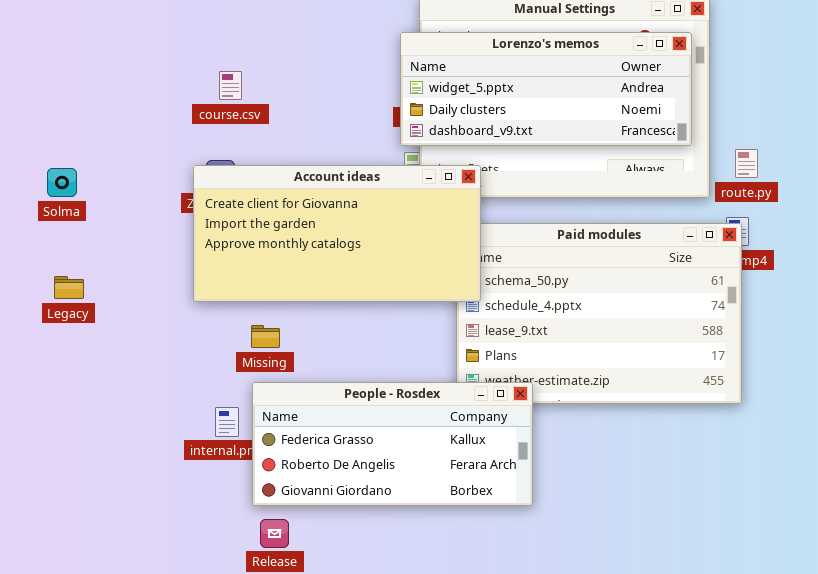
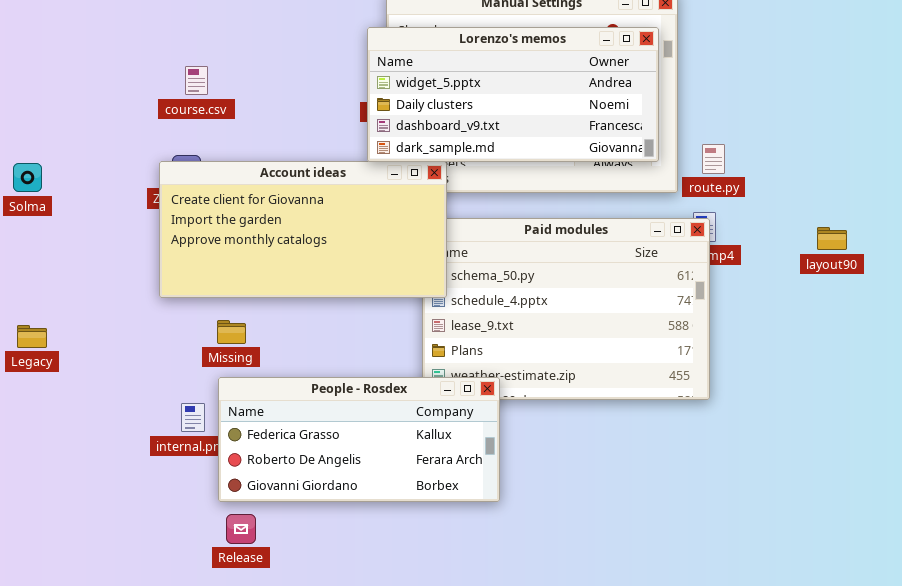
Lorenzo's memos: [400,32,692,146] -> [367,27,659,162], resized
Legacy: [54,276,84,299] -> [17,325,47,348], moved

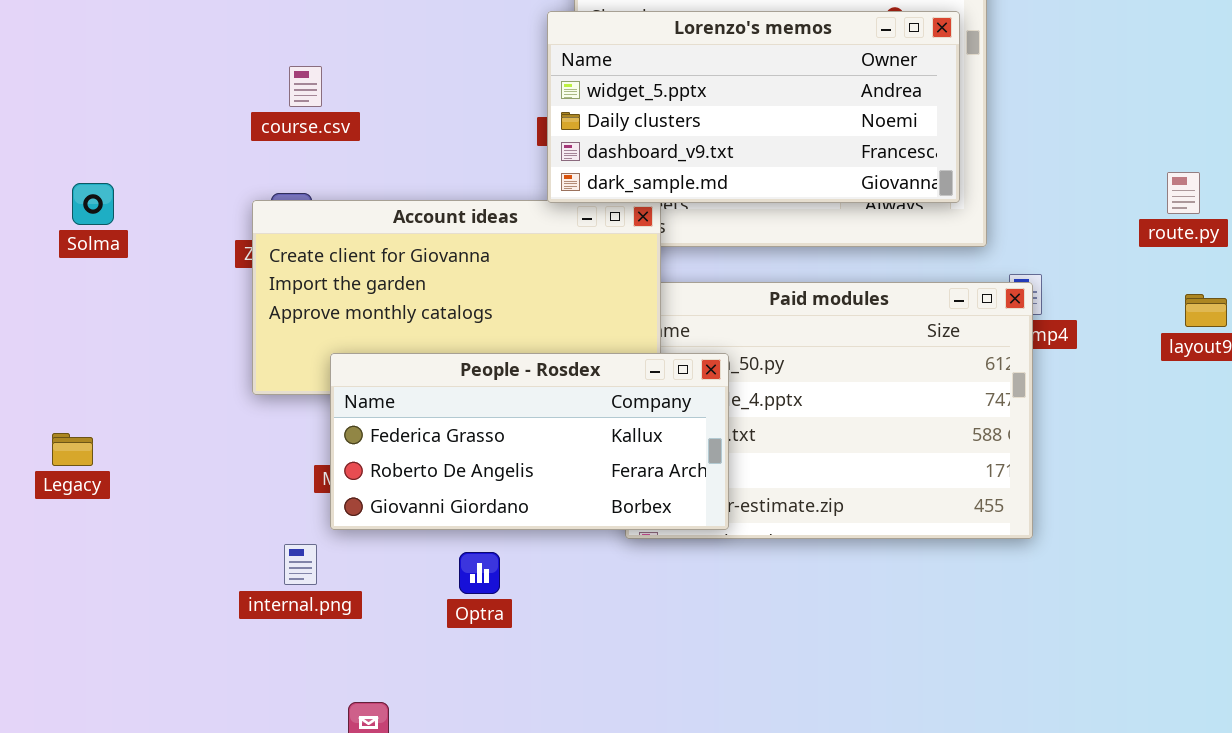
route.py: [702,144,725,174] -> [1167,172,1200,214], moved
Solma: [13,163,42,192] -> [72,183,114,225], moved
People - Rosdex: [218,377,500,502] -> [330,353,729,530], moved

